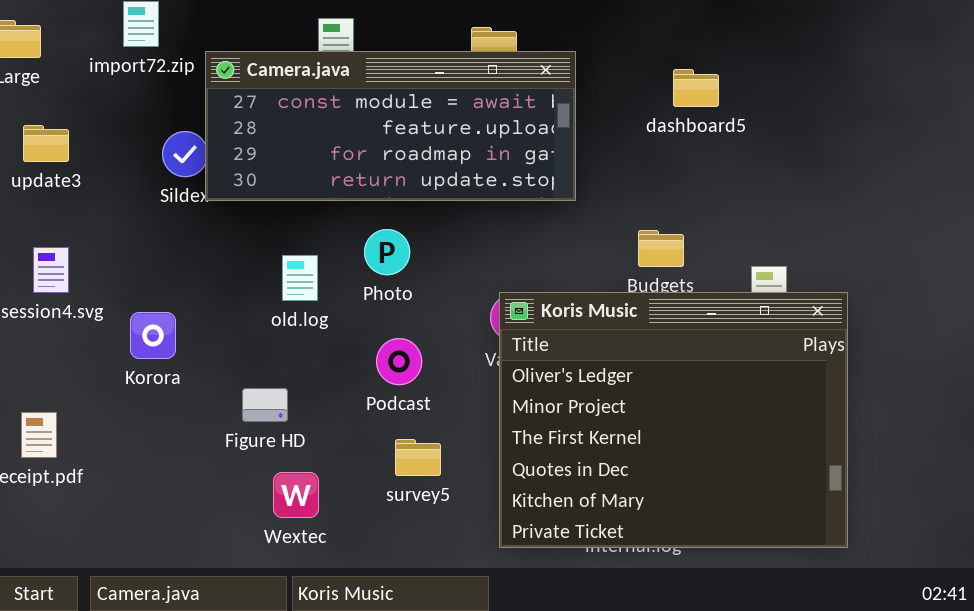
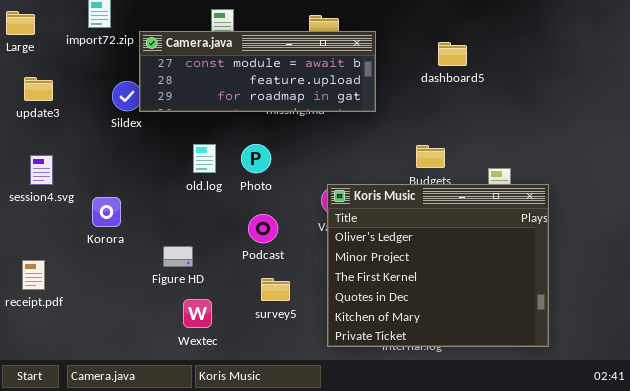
Camera.java: [205,51,576,201] -> [139,31,376,112], resized
old.log: [282,255,318,301] -> [193,144,216,173], moved

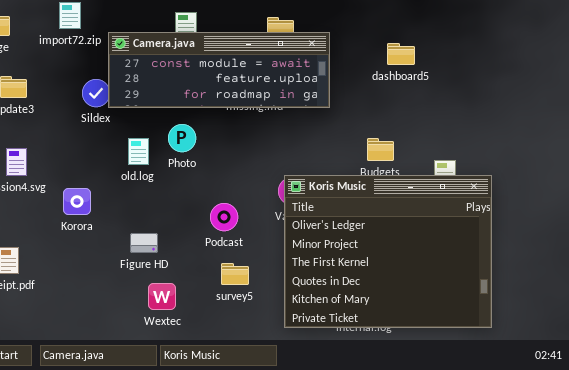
old.log: [193,144,216,173] -> [128,138,149,165], moved
Photo: [241,144,271,173] -> [168,124,196,152], moved

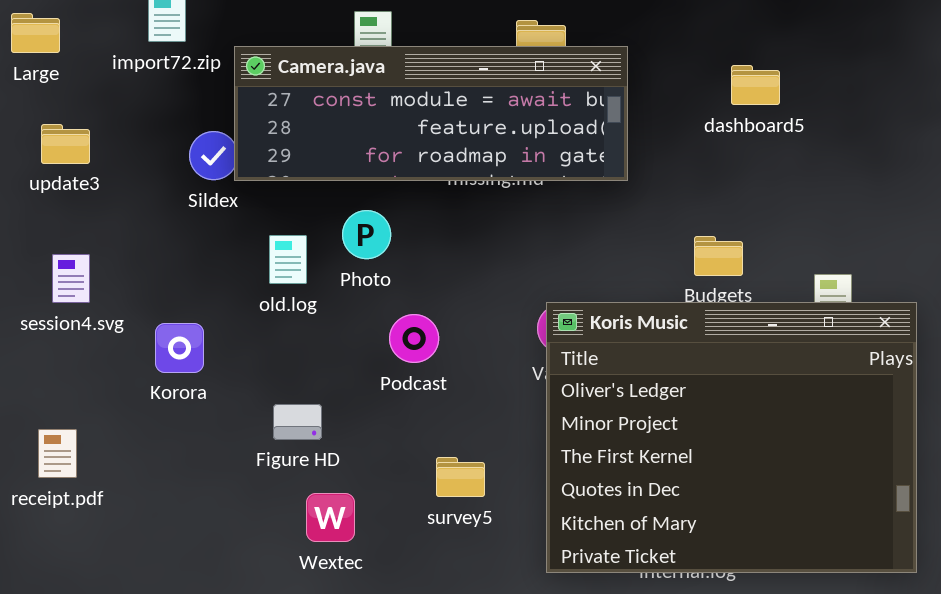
Podcast: [210,203,238,231] -> [389,314,439,363], moved

